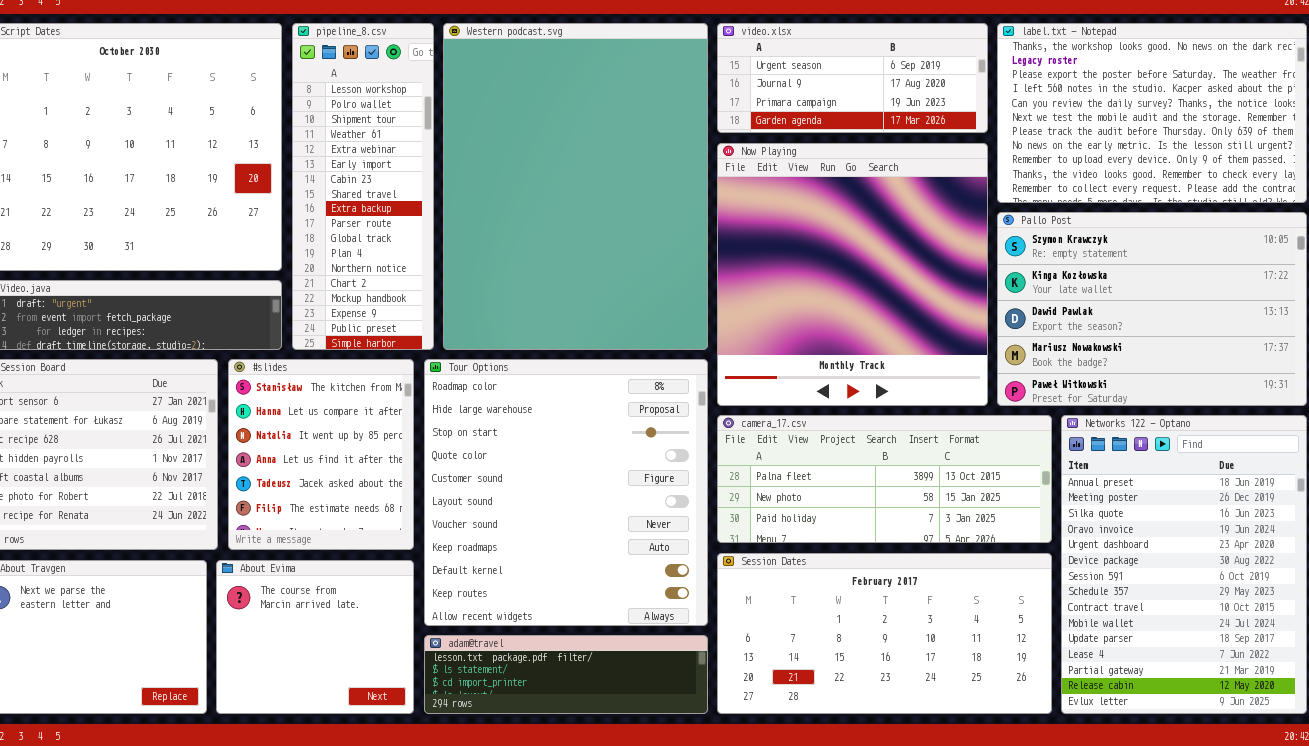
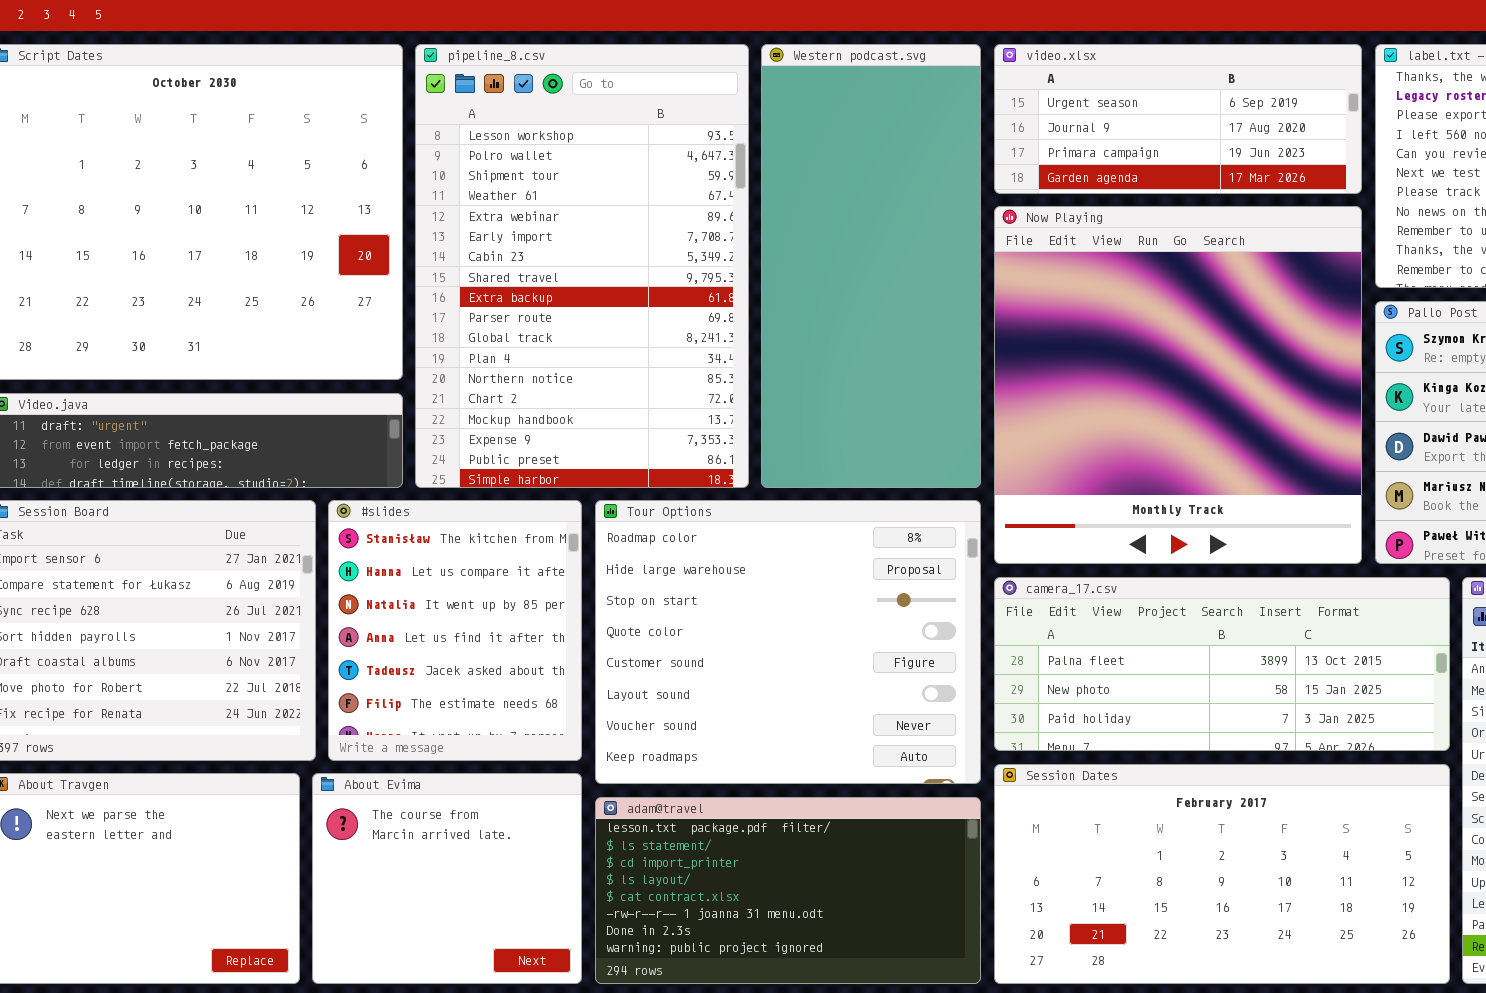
pipeline_8.csv: [292,23,434,350] -> [415,44,749,488], resized
Western podcast.svg: [443,23,708,350] -> [761,44,981,488], resized
Tour Options: [424,359,708,626] -> [595,500,981,784], resized
adam@travel: [424,635,708,714] -> [595,797,981,984], resized

